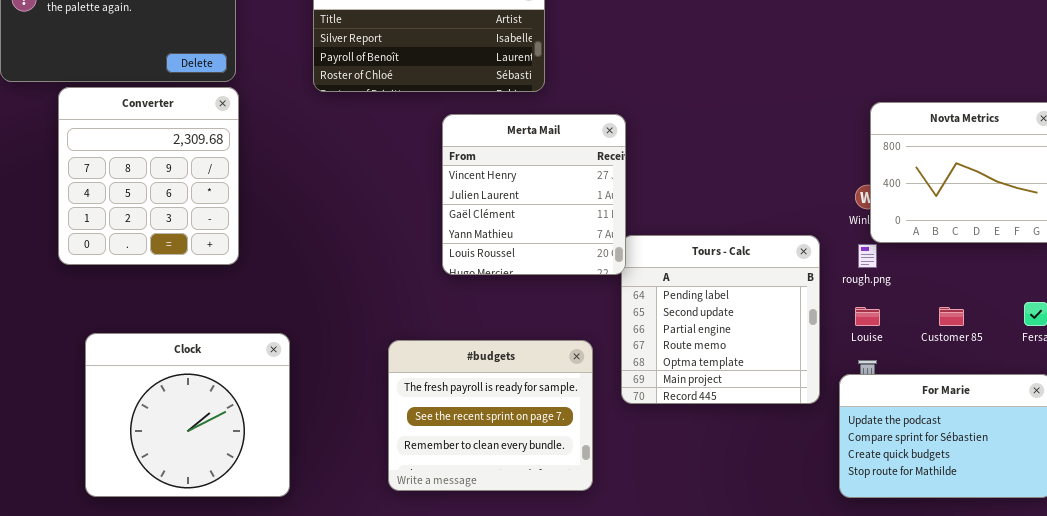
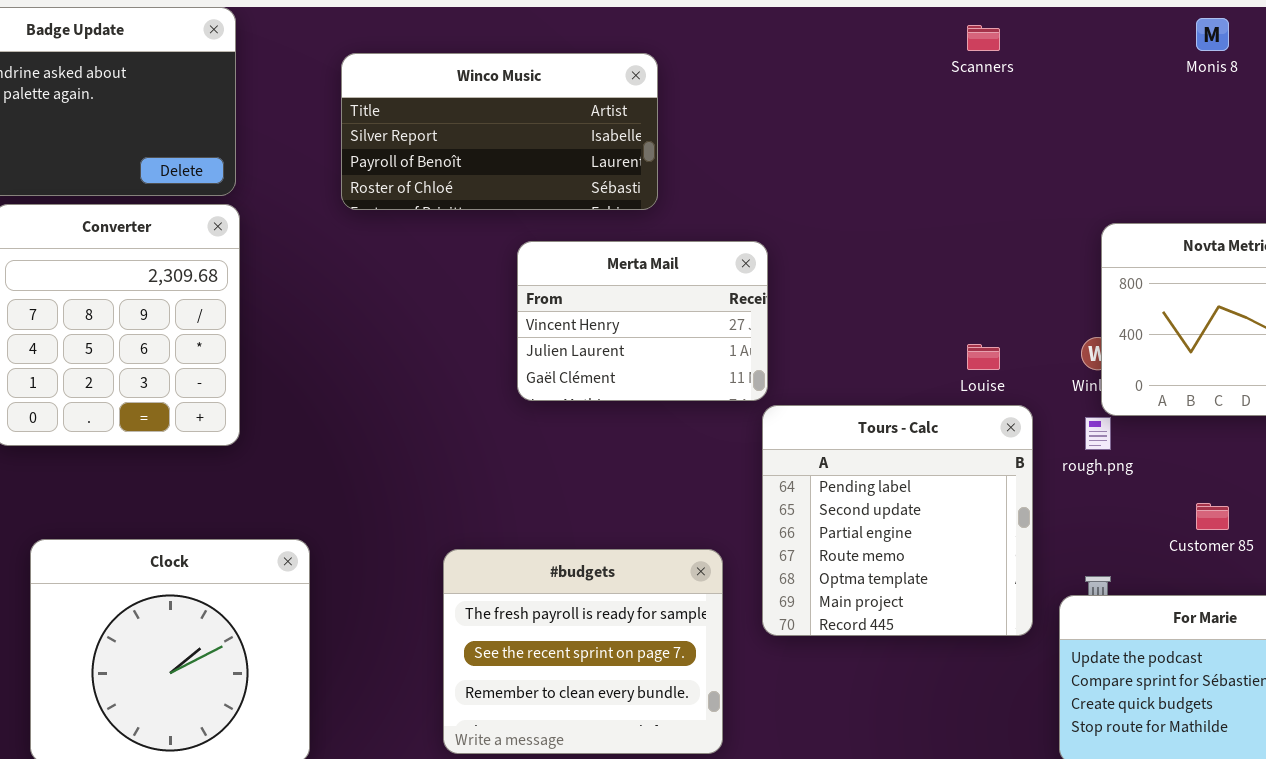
Merta Mail: [442,114,626,275] -> [517,241,768,401], resized
Louise: [855,307,880,326] -> [967,344,1000,370], moved

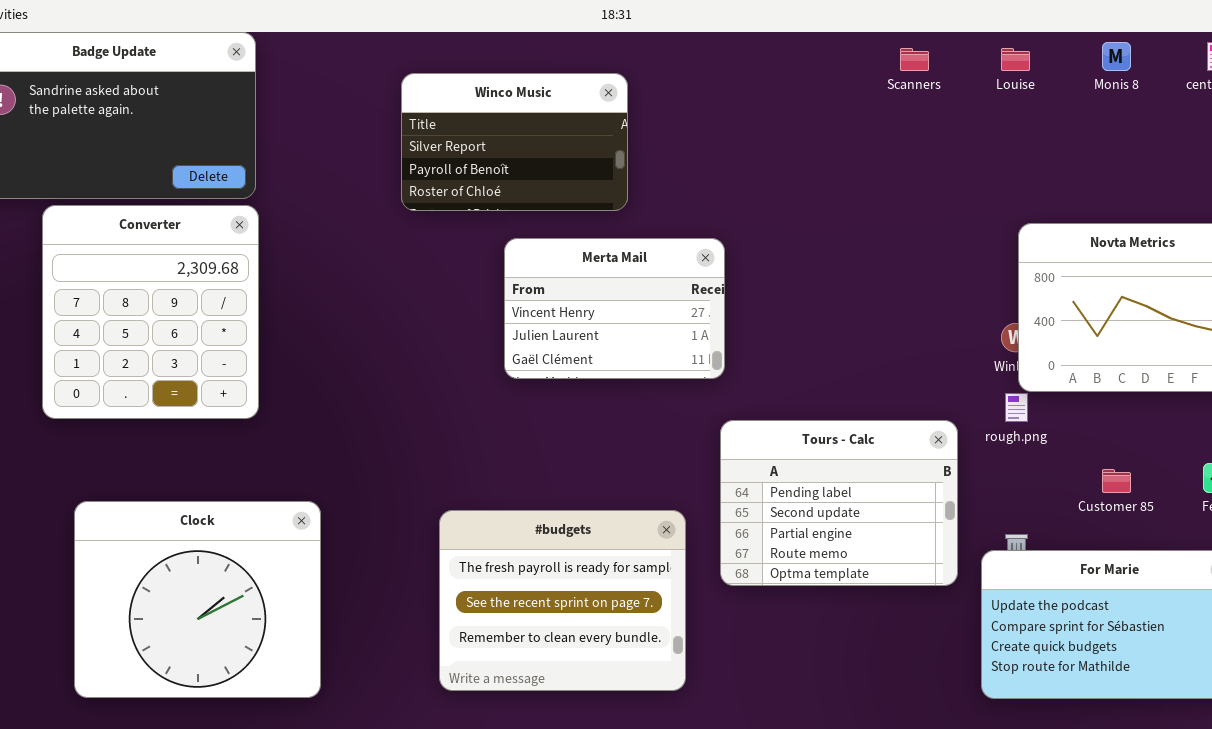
Winco Music: [341,53,658,210] -> [401,73,628,211], resized
Louise: [967,344,1000,370] -> [1001,48,1030,71], moved
Tours - Calc: [762,405,1033,636] -> [720,420,958,586], resized

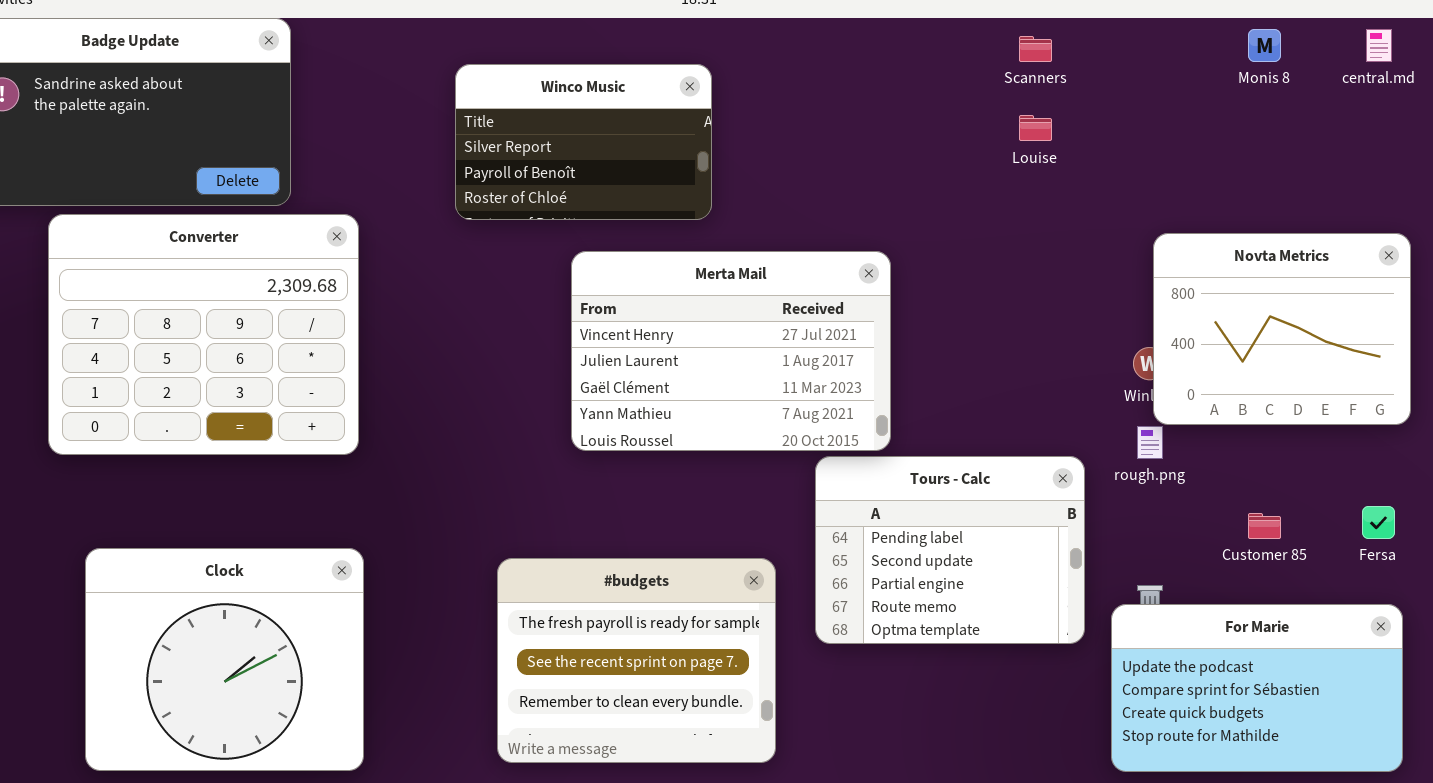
Louise: [1001,48,1030,71] -> [1019,115,1052,141], moved
Converter: [42,205,259,419] -> [48,214,359,455], resized
Merta Mail: [504,238,725,379] -> [571,251,891,451], resized

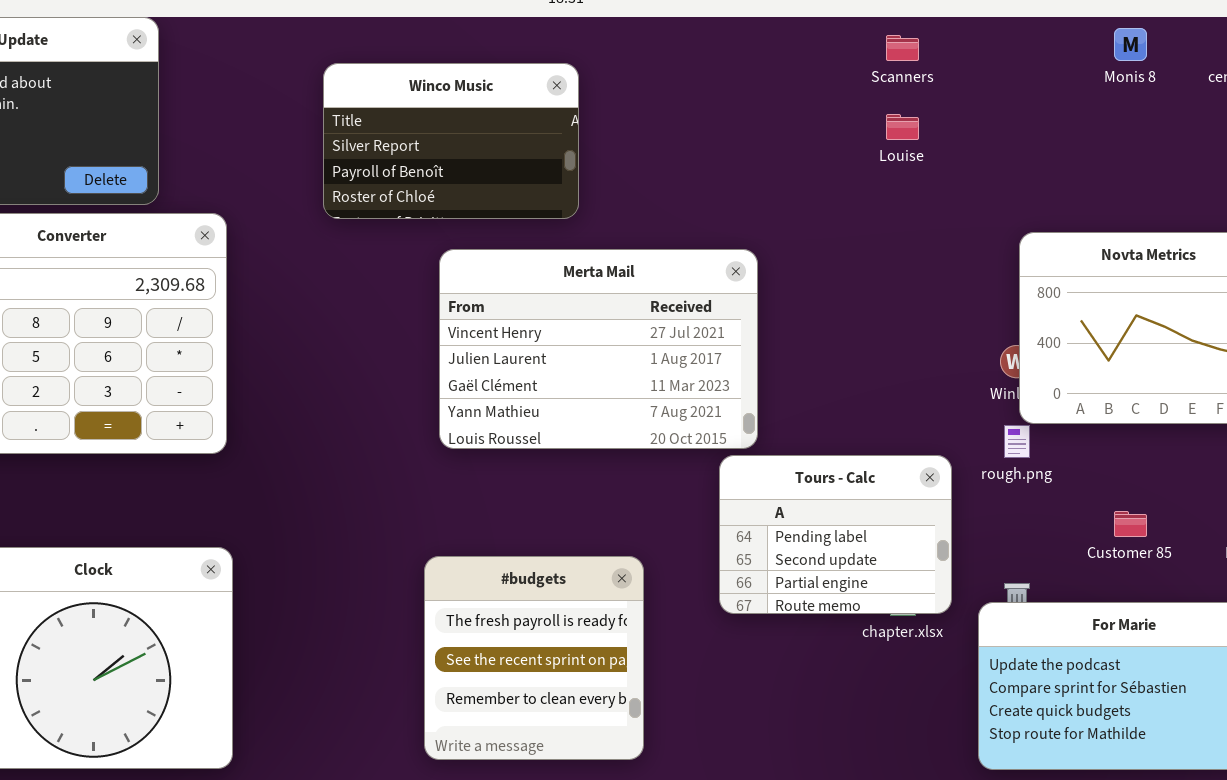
Tours - Calc: [815,456,1085,644] -> [719,455,952,614], resized
#budgets: [497,558,776,763] -> [424,556,644,760], resized

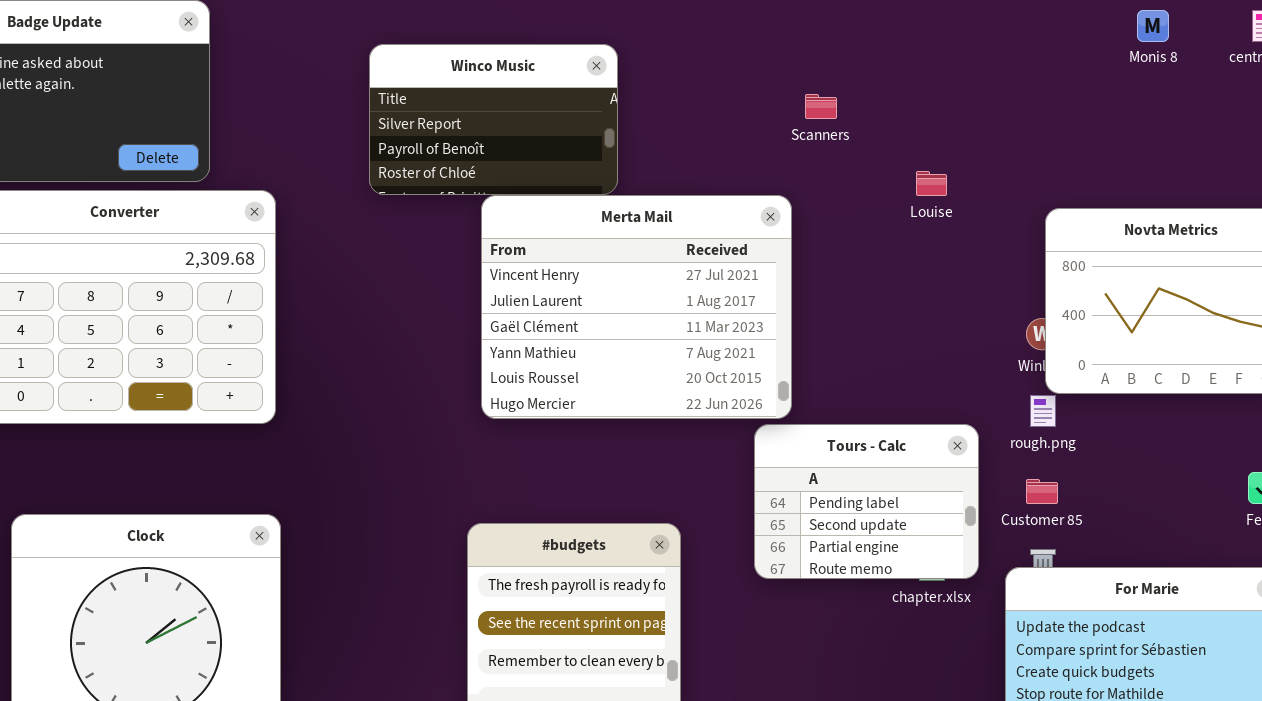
Scanners: [886,35,919,61] -> [805,94,837,119], moved
Louise: [886,114,919,140] -> [916,171,947,196], moved
Merta Mail: [439,249,758,449] -> [481,195,792,419], resized
Customer 85: [1114,511,1147,537] -> [1026,479,1058,504], moved

